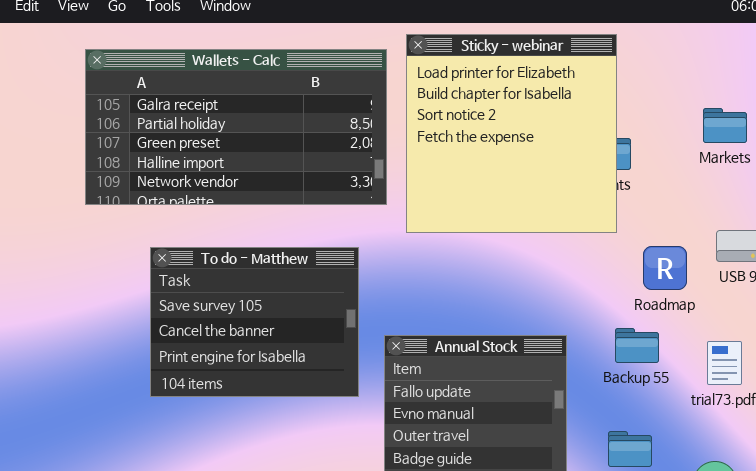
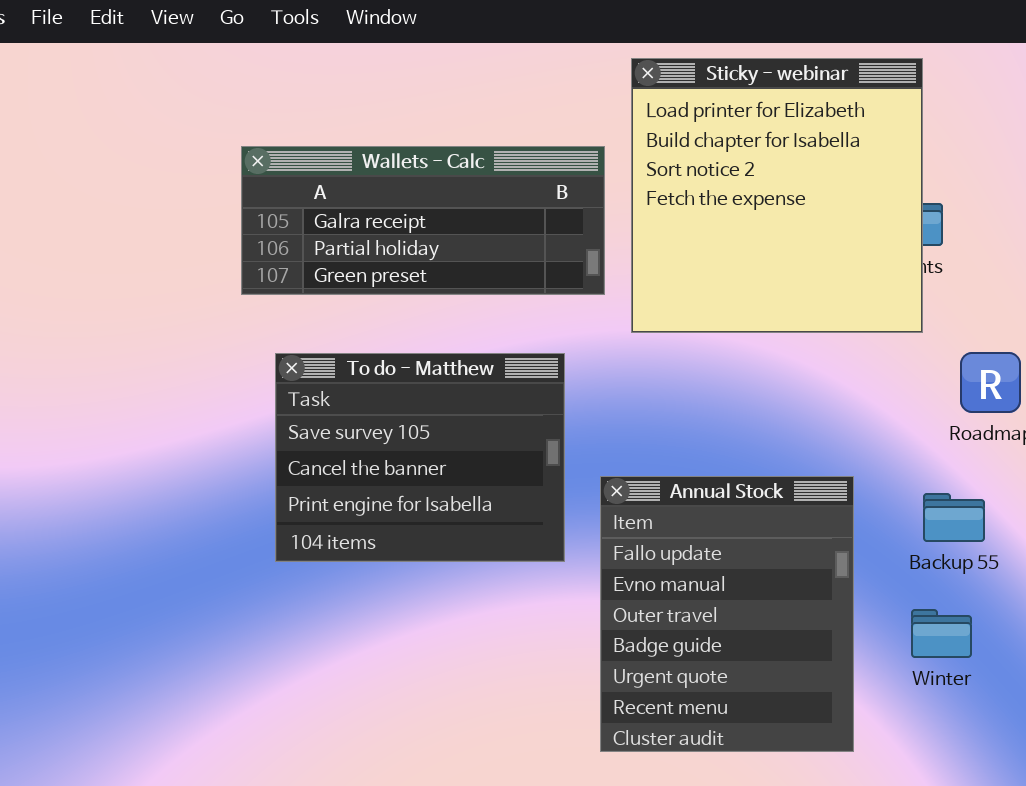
Wallets - Calc: [85,49,387,205] -> [241,146,605,295], resized
Backup 55: [615,328,659,363] -> [923,493,985,542], moved

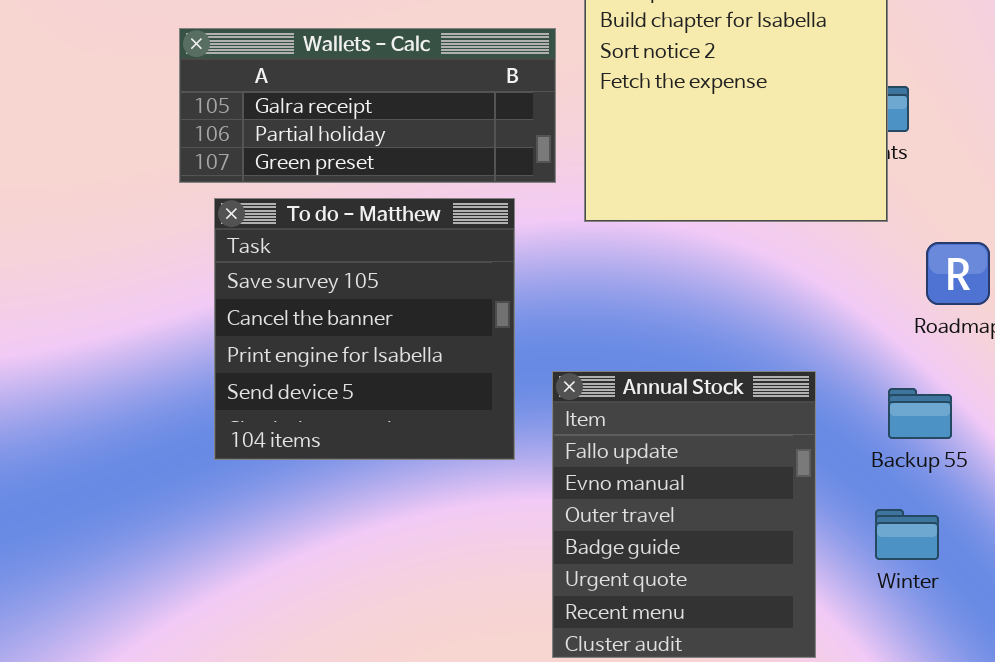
To do - Matthew: [275,353,565,562] -> [214,198,515,460], resized

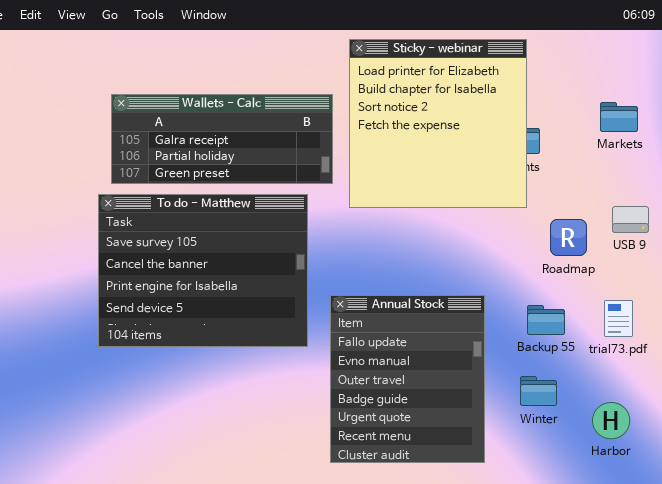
To do - Matthew: [214,198,515,460] -> [98,194,308,347], resized

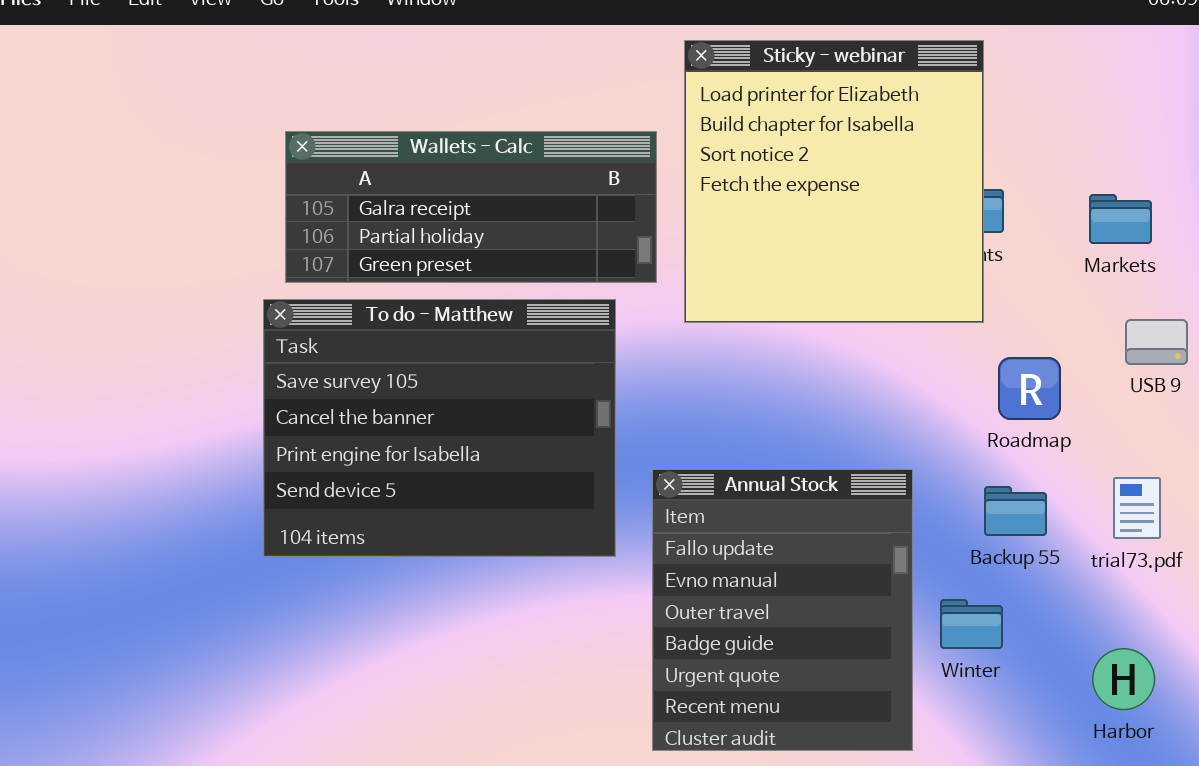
Markets: [600,102,638,132] -> [1089,194,1152,244], moved
Roadmap: [550,219,587,256] -> [998,357,1061,420], moved
Winter: [520,376,557,406] -> [940,599,1003,649], moved

